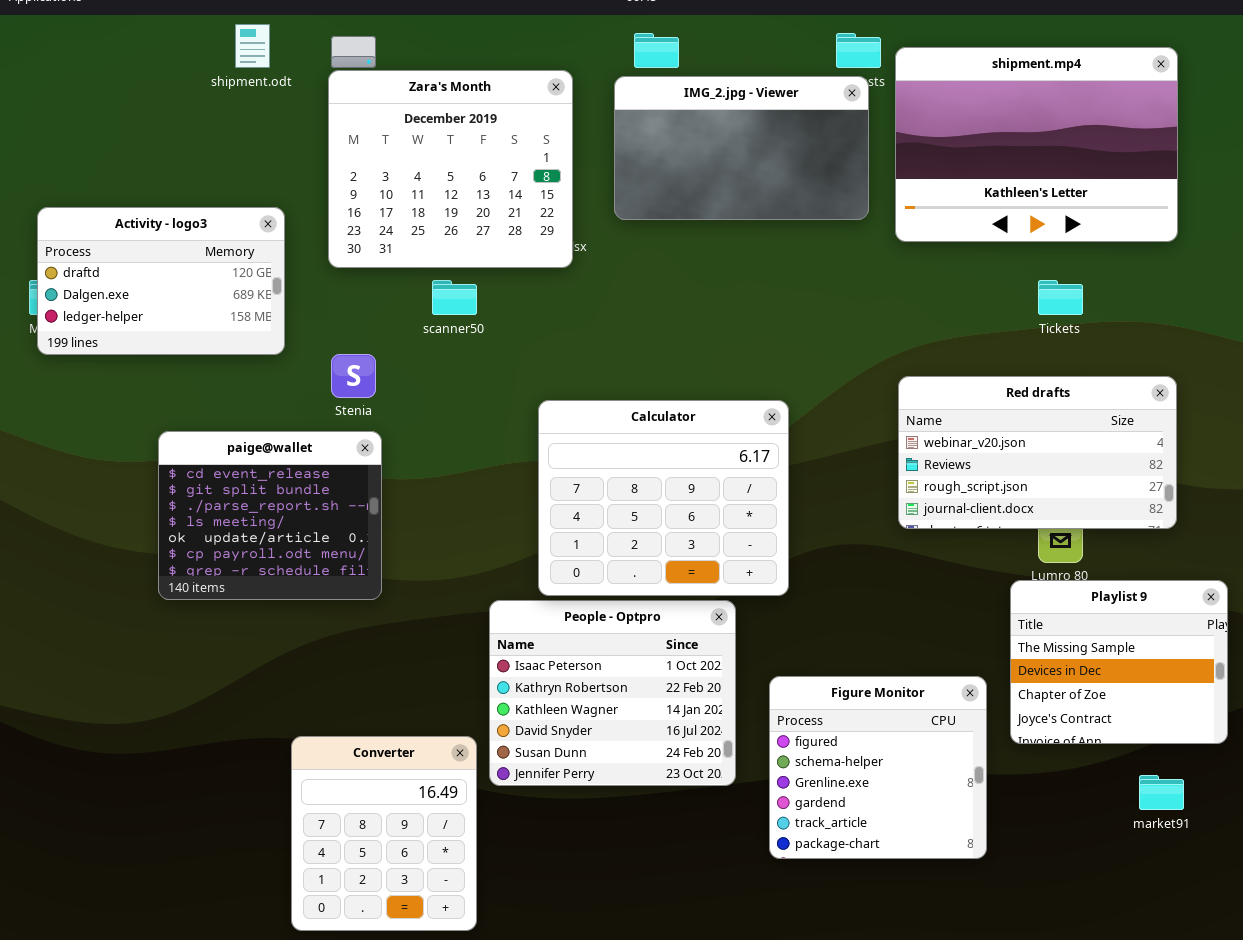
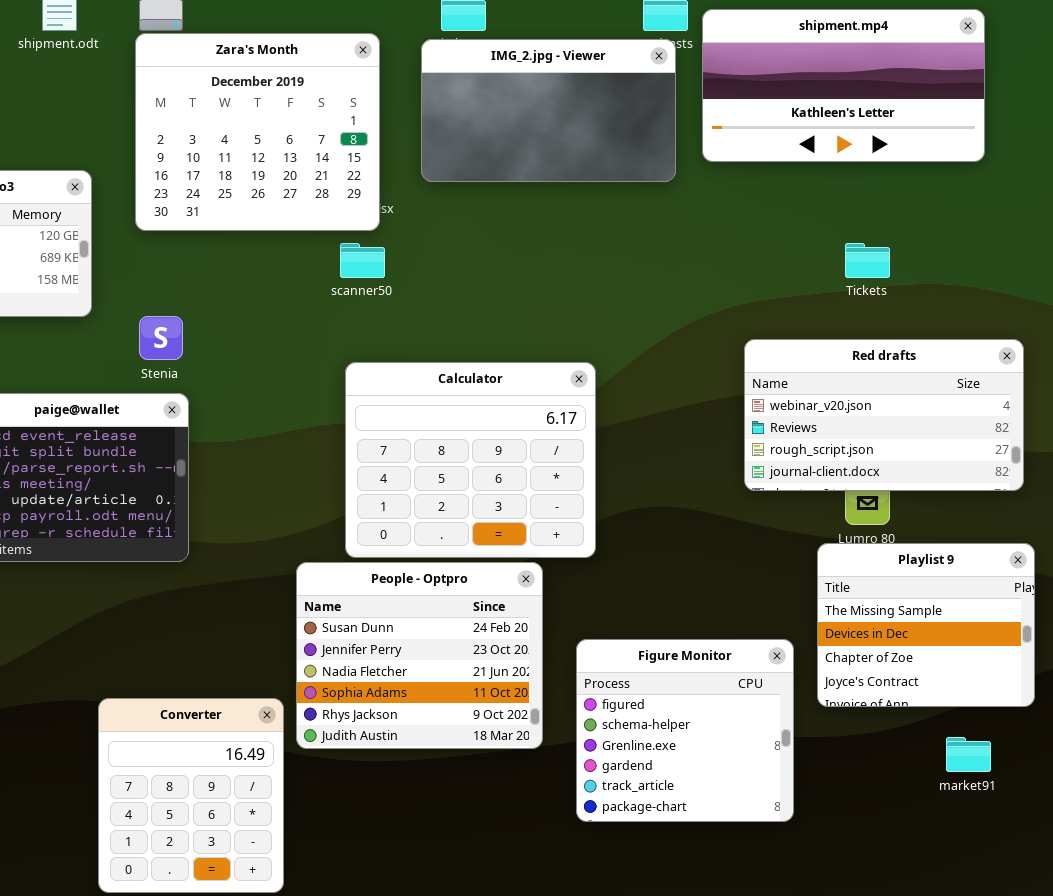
shipment.mp4: [895,47,1178,242] -> [702,9,985,162], resized
scanner50: [432,280,477,315] -> [340,243,385,278], moved
Red drafts: [898,376,1177,529] -> [744,339,1024,491], moved
People - Optpro: [489,600,736,786] -> [296,562,543,749], scrolled down 4 rows

